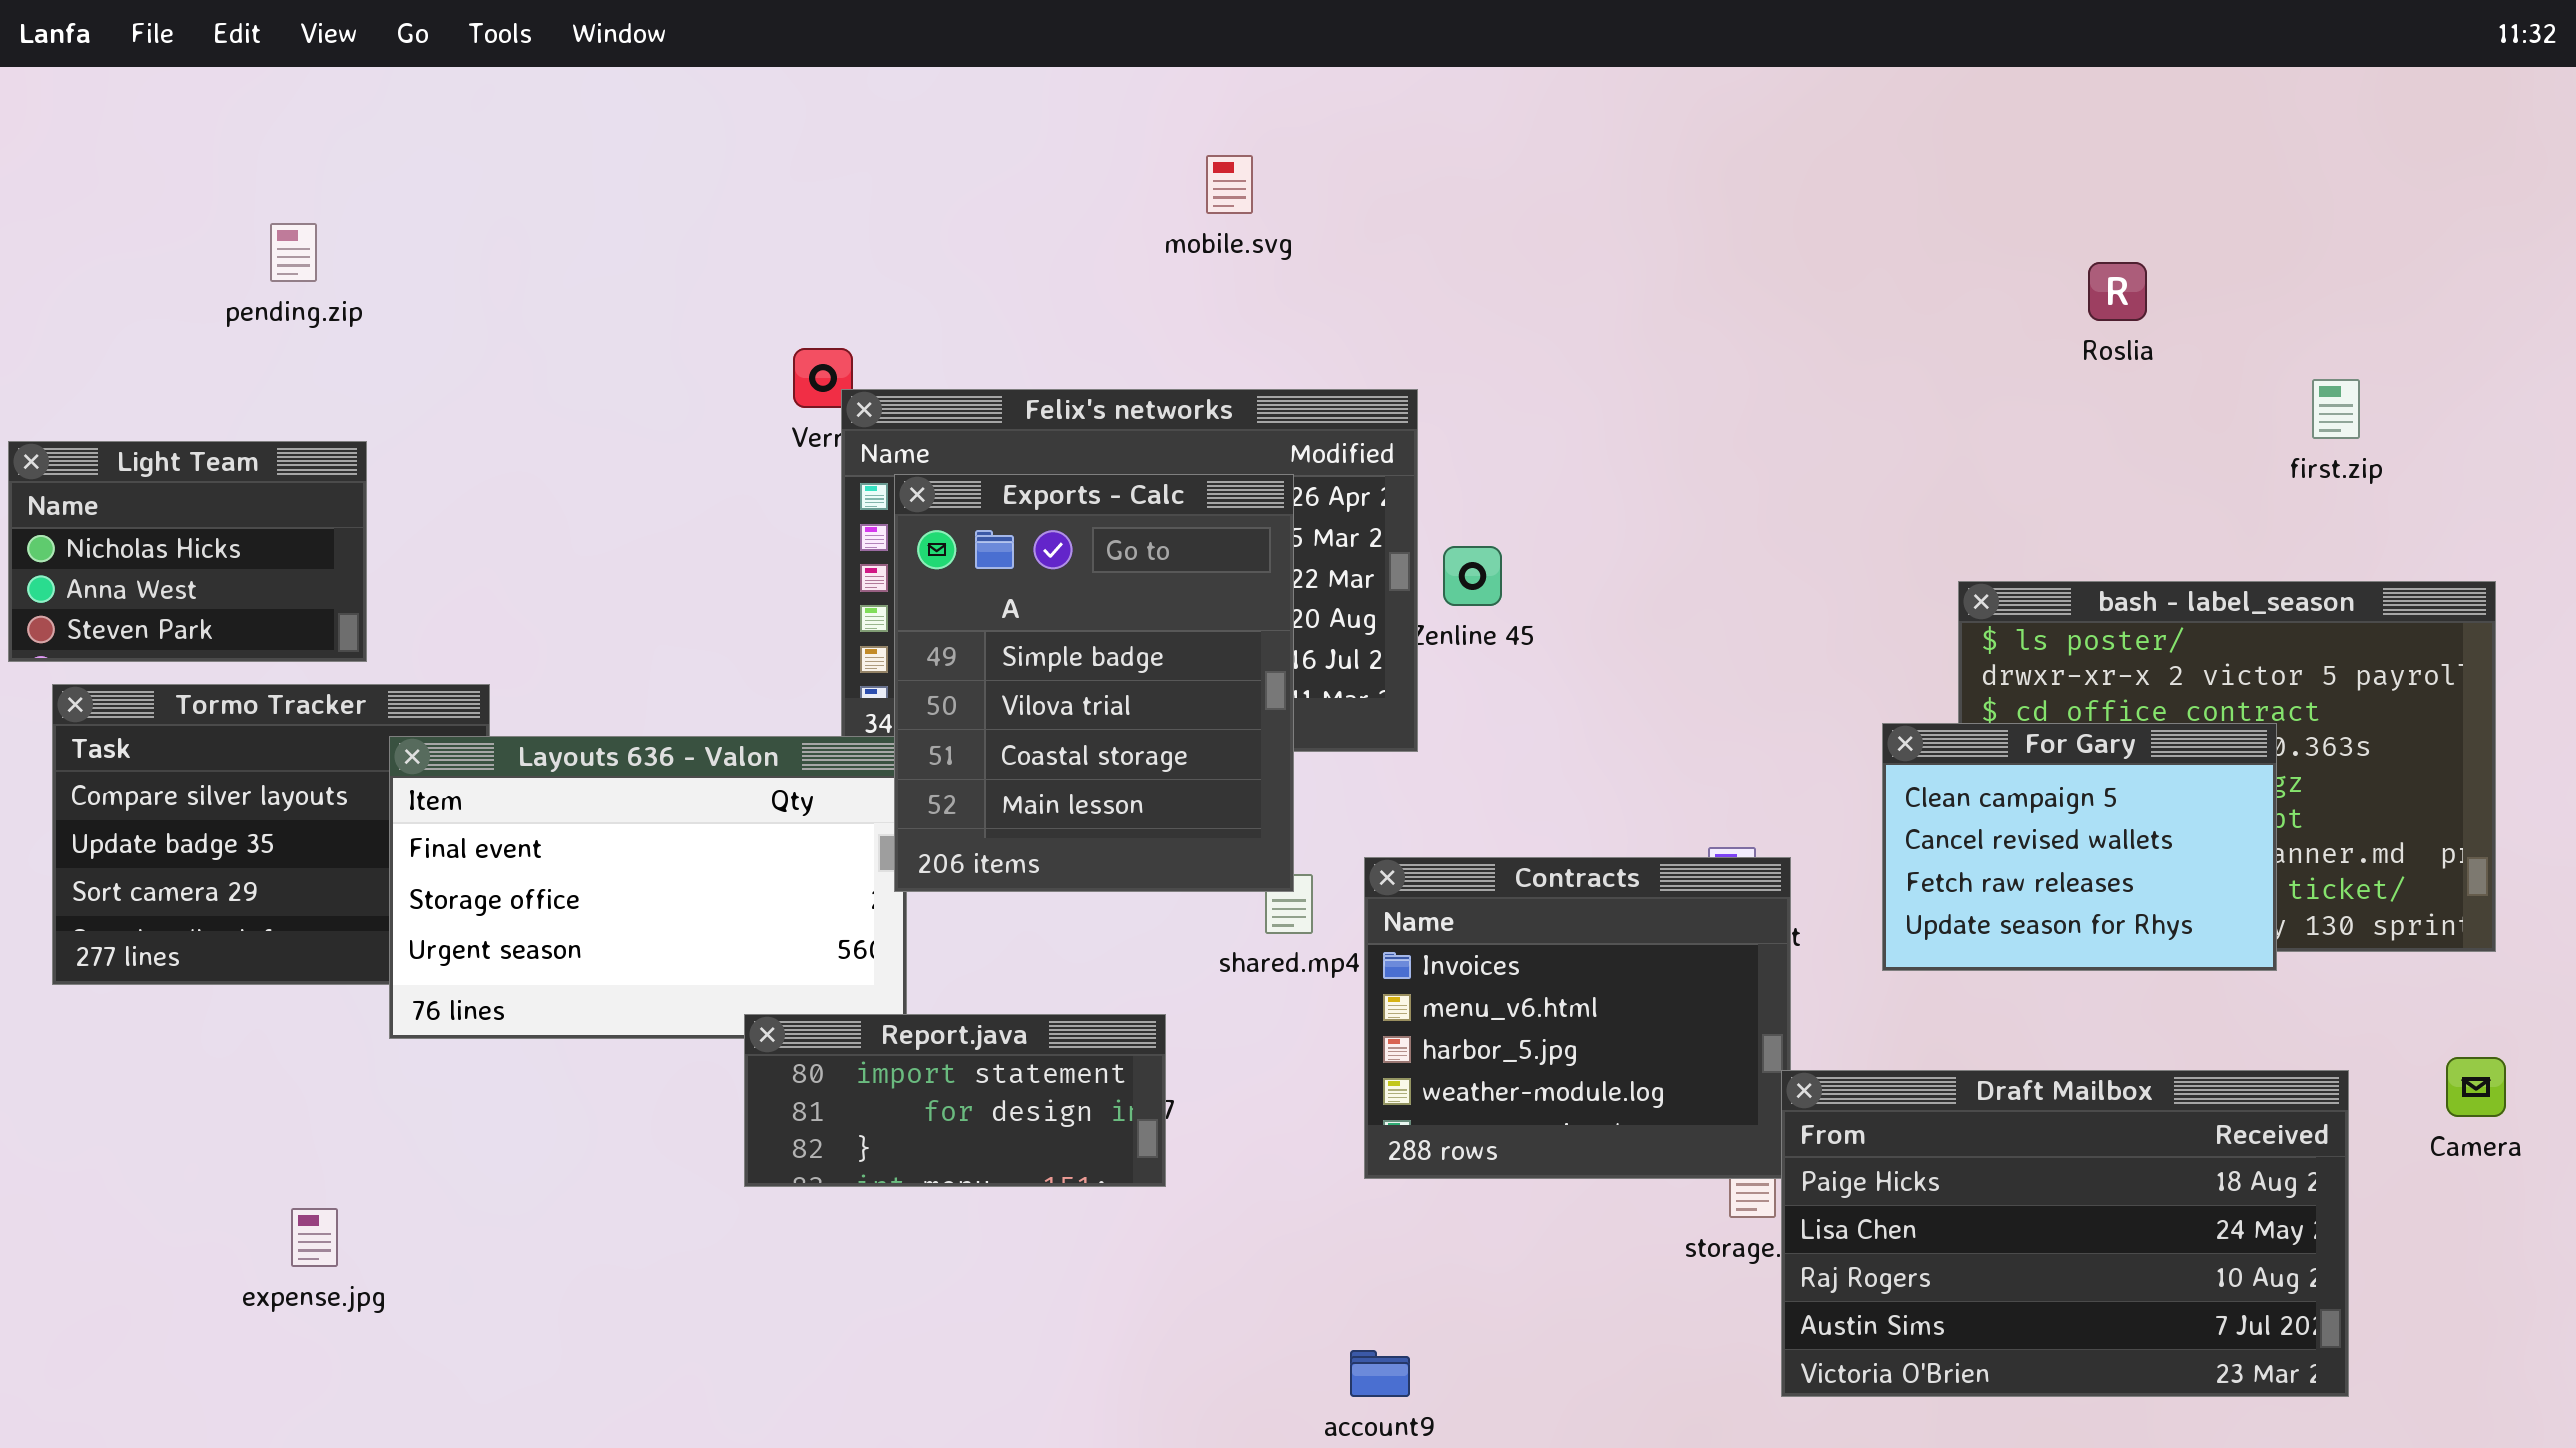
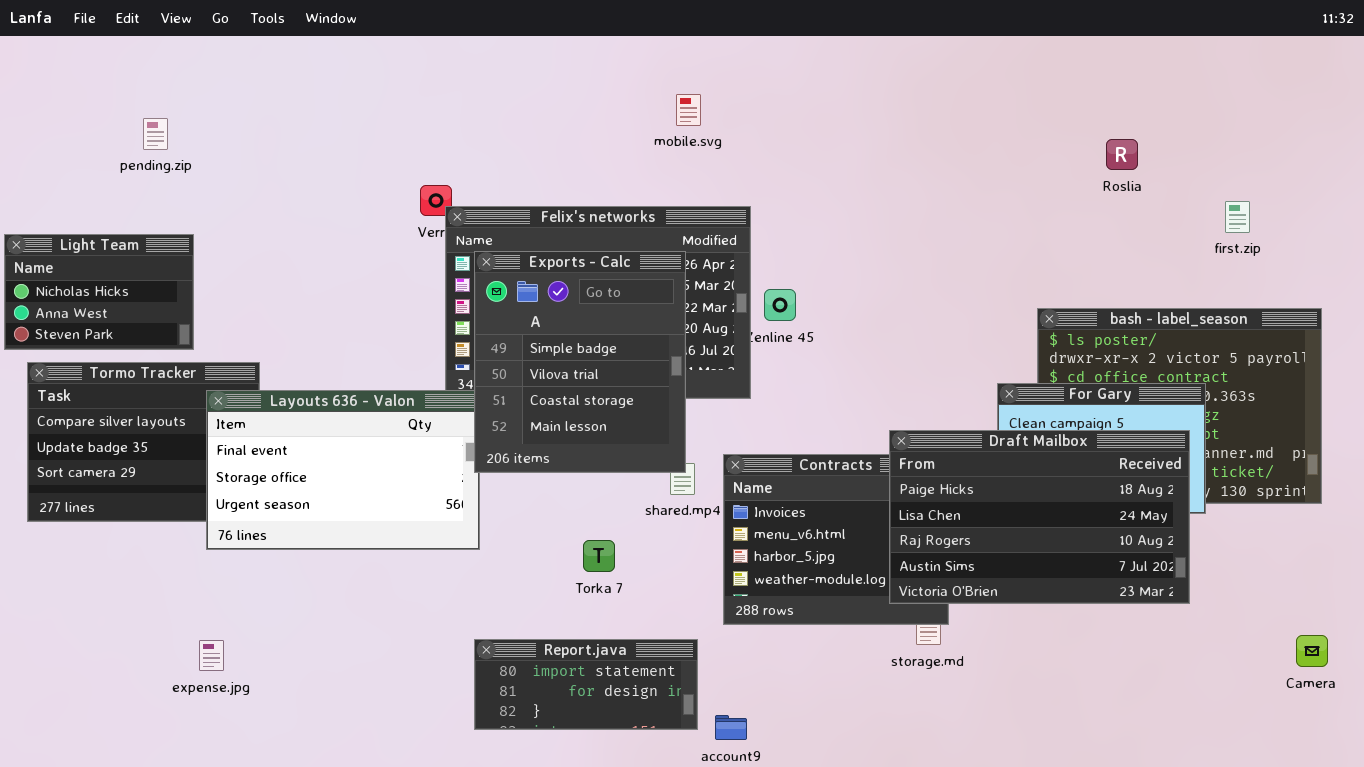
mobile.svg: [1206,155,1253,214] -> [676,94,701,126], moved
Report.java: [744,1014,1166,1187] -> [474,639,698,730], moved
Camera: [2446,1057,2506,1117] -> [1296,635,1328,667], moved
Draft Mailbox: [1781,1070,2349,1397] -> [889,430,1190,604], moved
expense.jpg: [291,1208,338,1267] -> [199,640,224,671], moved

